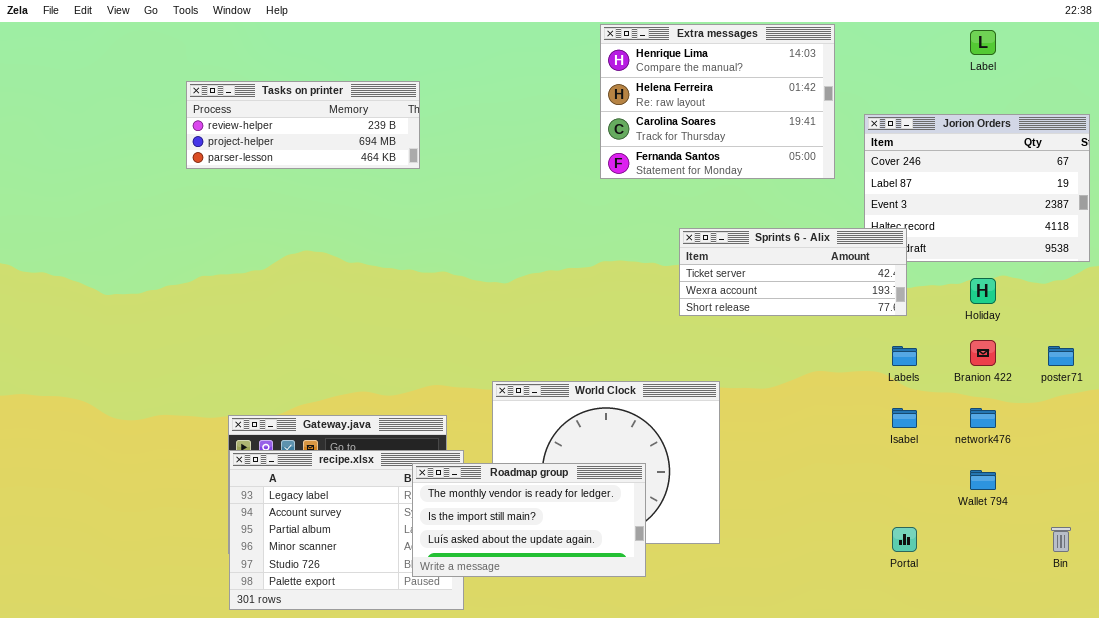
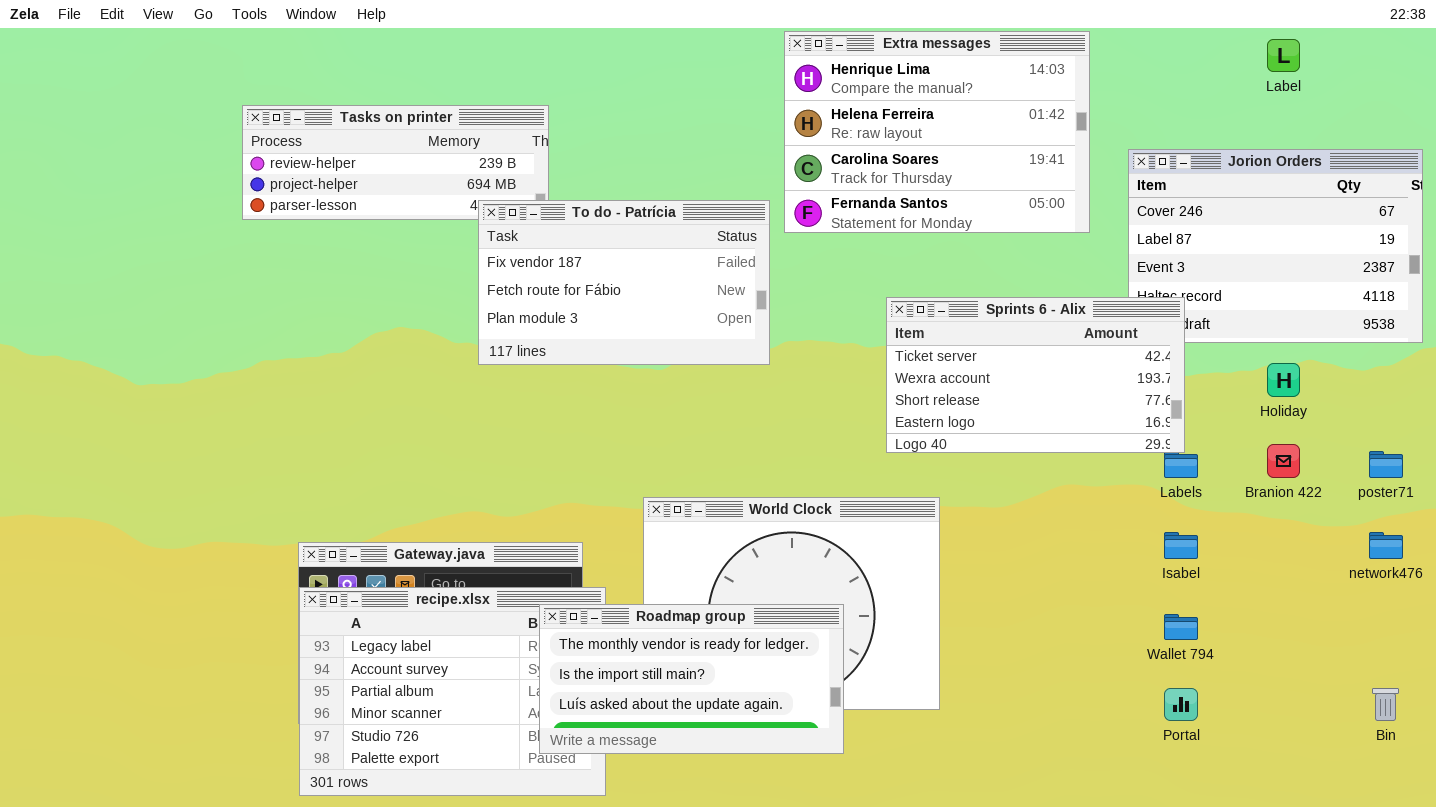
To do - Patrícia: none -> [478,200,770,365], opened
Sprints 6 - Alix: [679,228,907,316] -> [886,297,1185,453], resized
network476: [970,408,996,428] -> [1369,532,1403,559], moved
Wallet 794: [970,470,996,490] -> [1164,614,1198,640], moved

